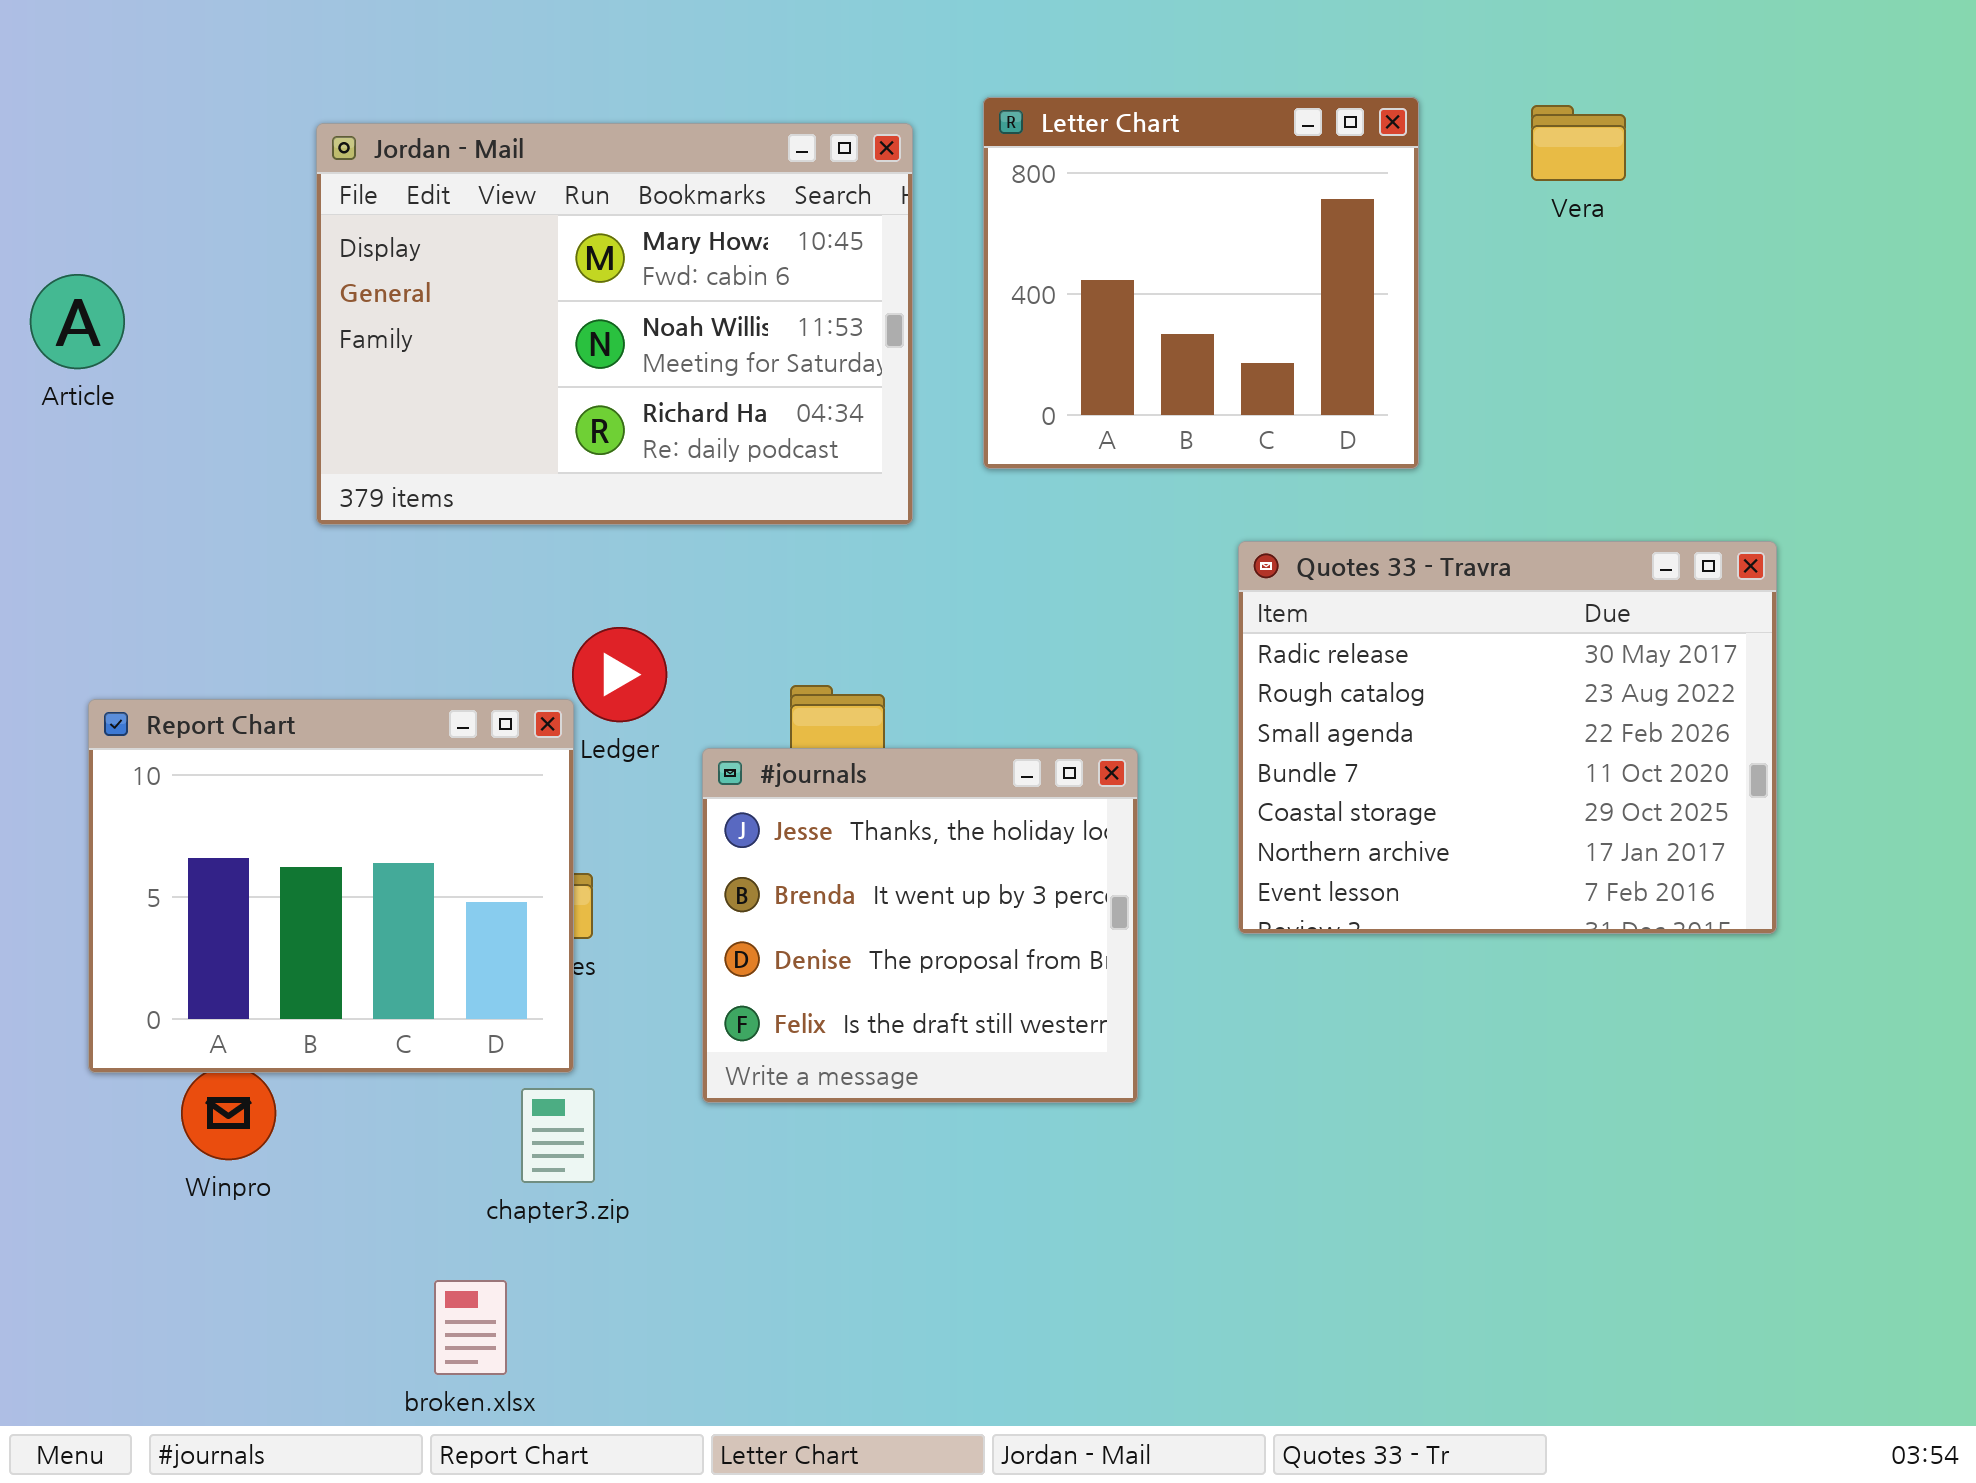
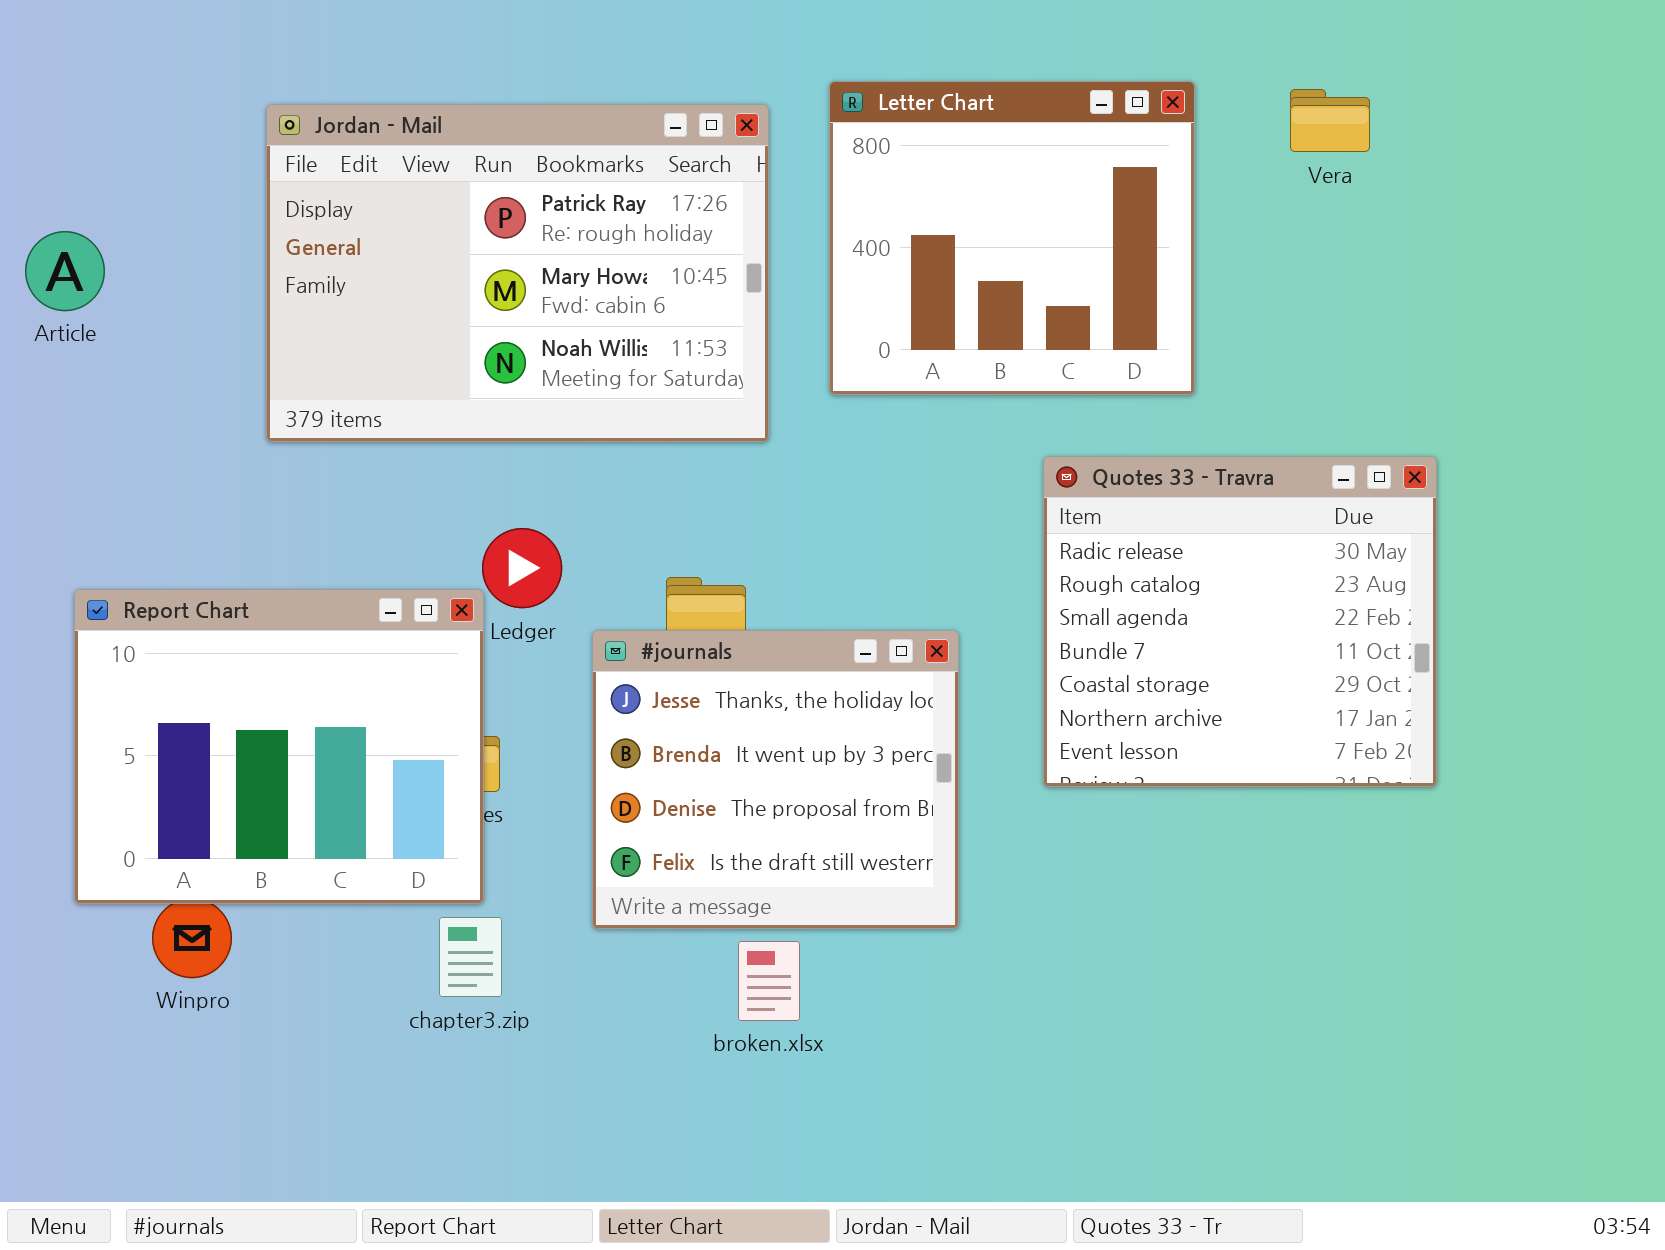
Jordan - Mail: [316,123,913,525] -> [266,104,769,442], scrolled up 1 row
Quotes 33 - Travra: [1238,541,1777,934] -> [1043,456,1437,787], resized
broken.xlsx: [434,1280,507,1375] -> [738,941,800,1021], moved

